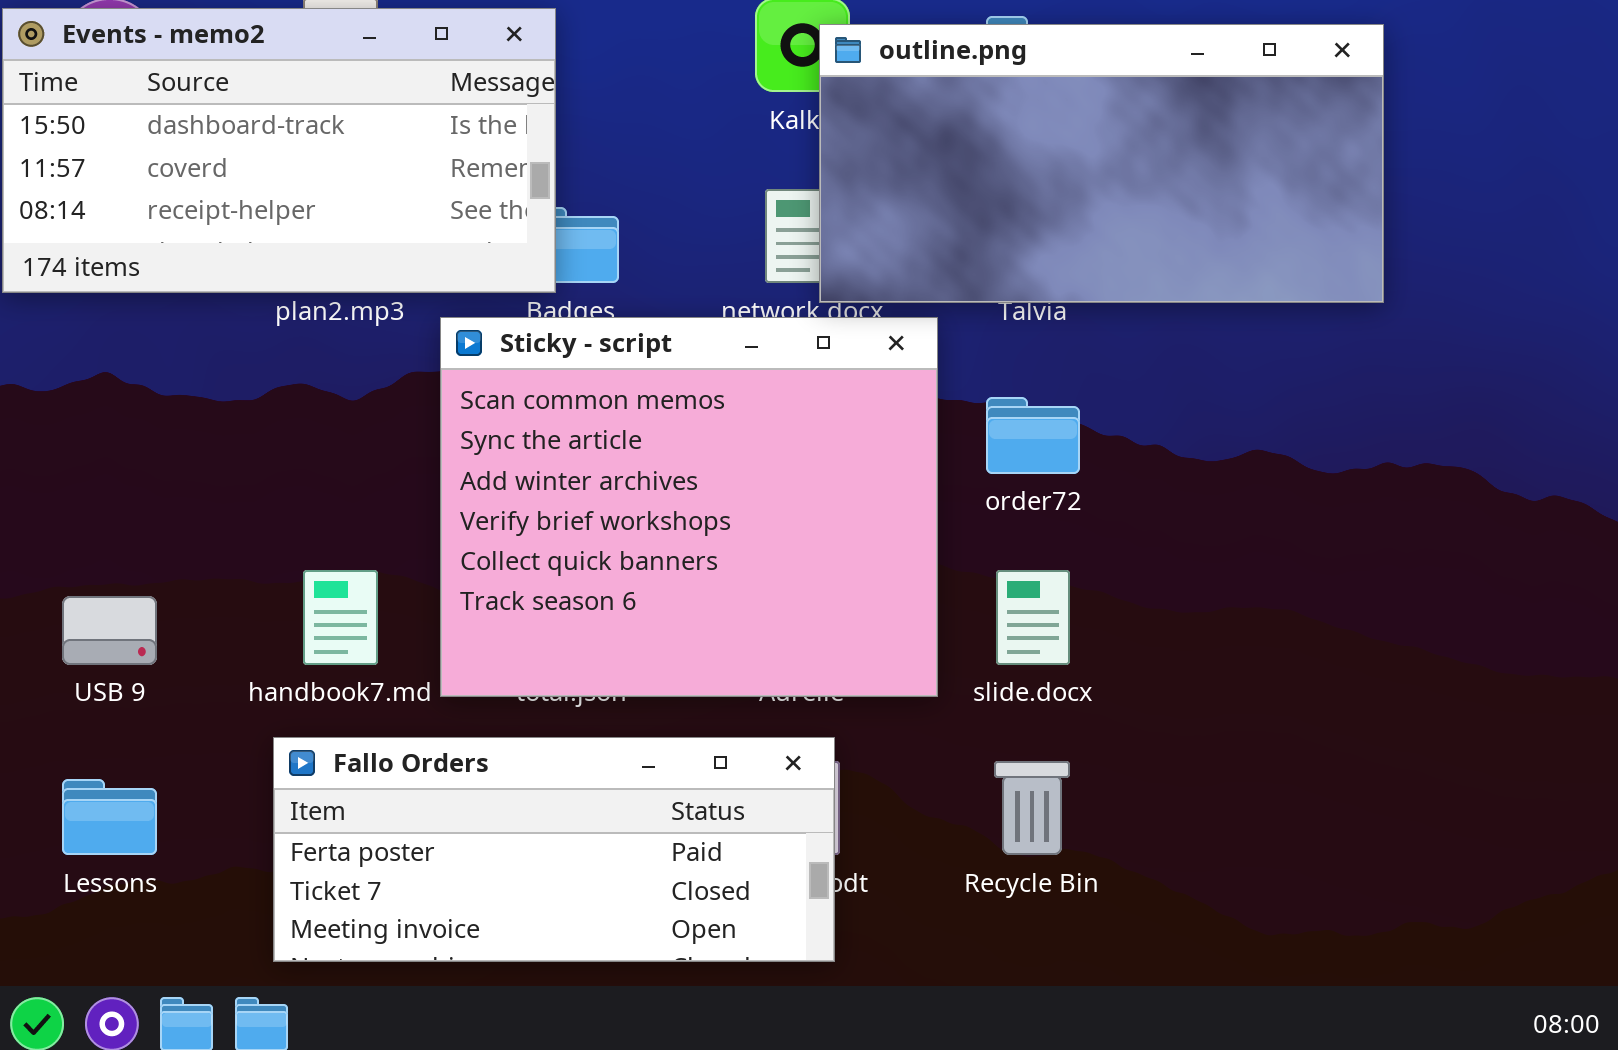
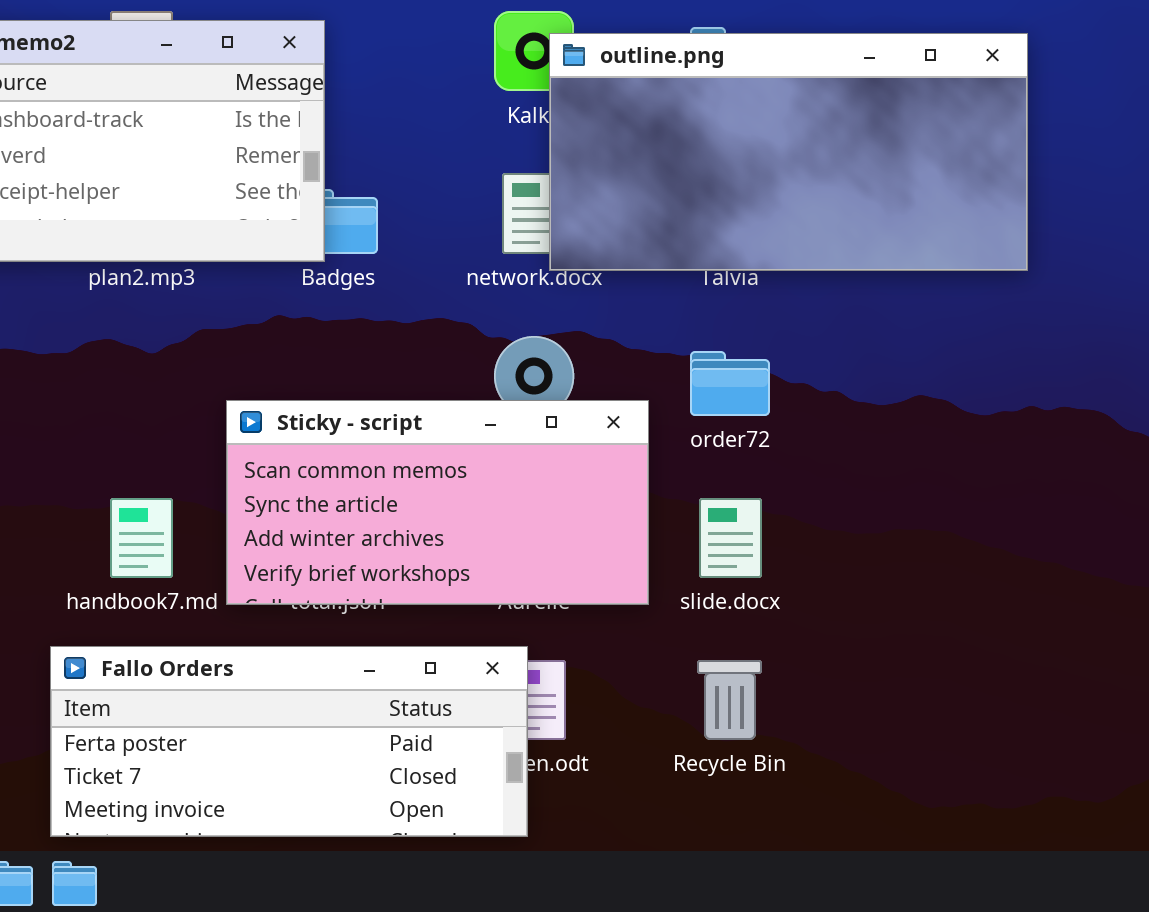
Sticky - script: [440,317,938,697] -> [226,400,649,605], resized
Fallo Orders: [273,737,835,962] -> [50,646,528,837], moved

